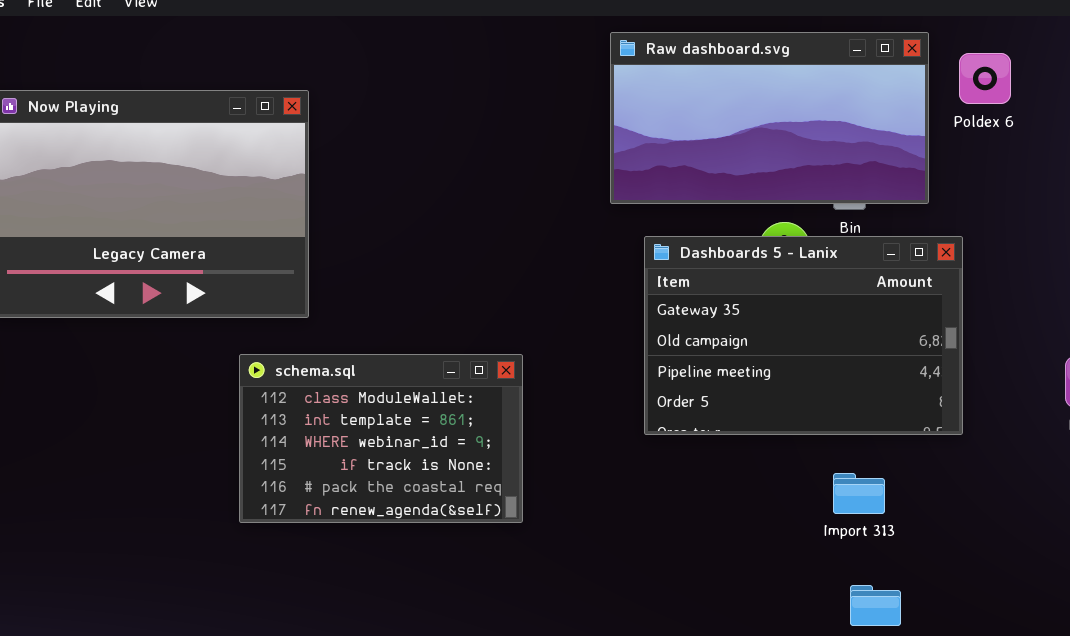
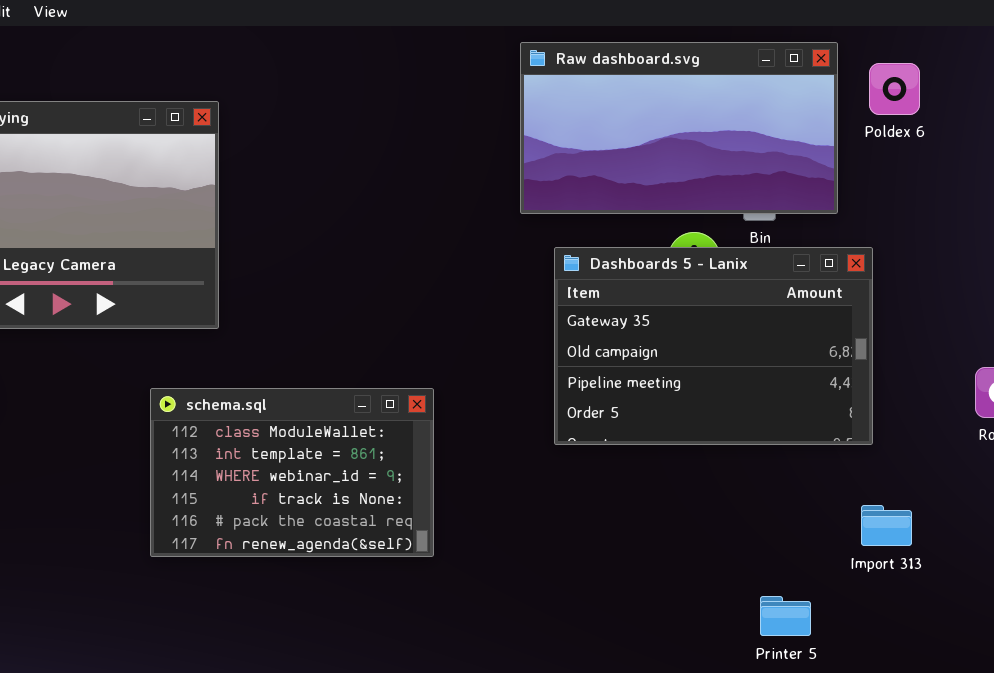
schema.sql: [239,354,523,523] -> [150,388,434,557], moved
Import 313: [833,473,885,514] -> [861,505,912,546], moved

